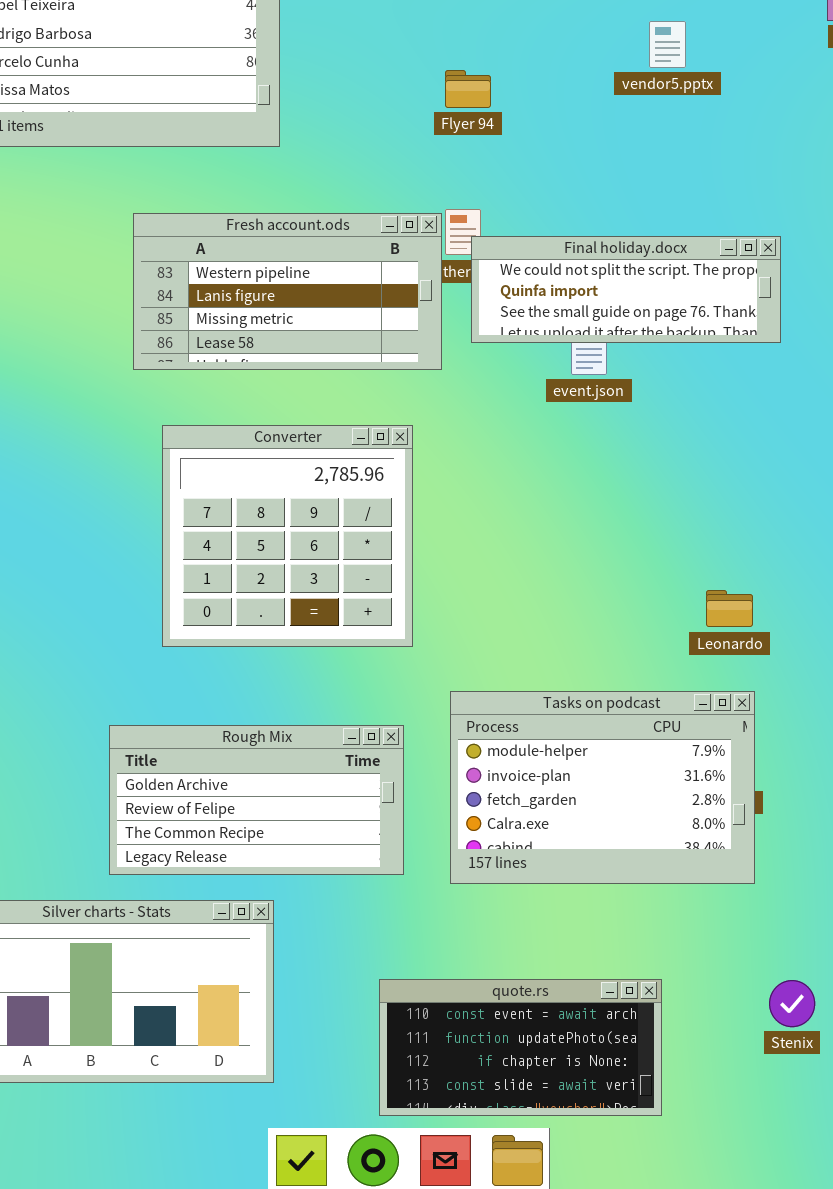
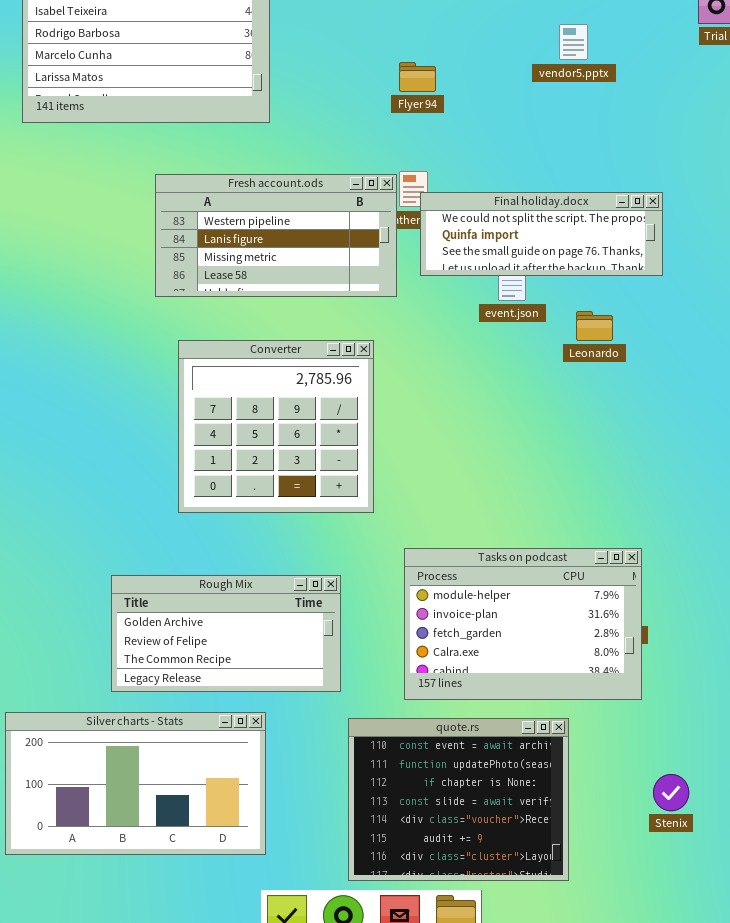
Leonardo: [706,590,753,627] -> [576,311,613,341], moved
Rough Mix: [109,725,404,875] -> [111,575,341,692], moved
quote.rs: [379,979,662,1116] -> [348,718,569,881], resized

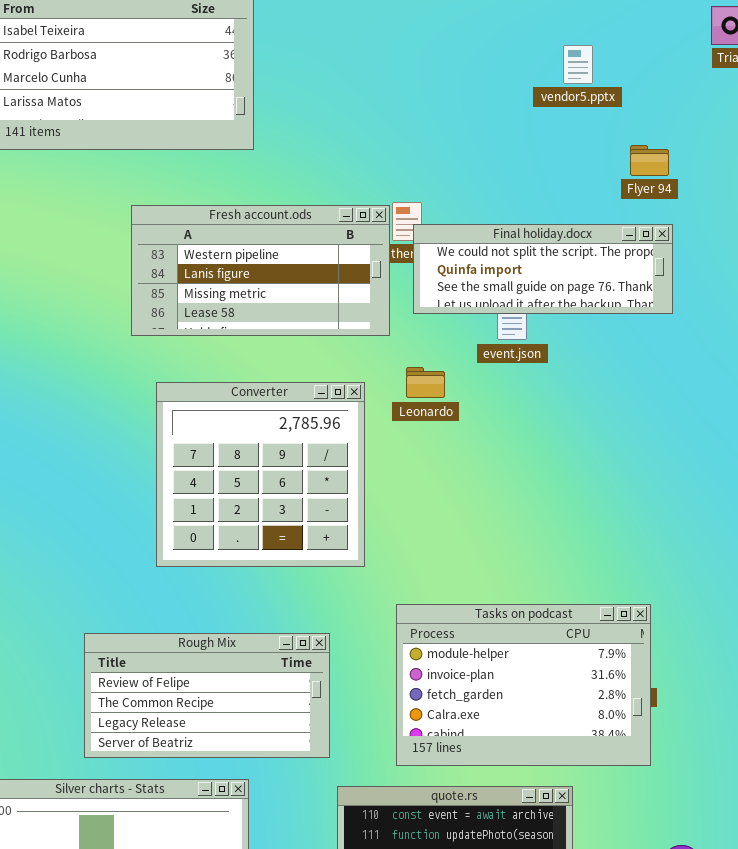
Flyer 94: [399,62,436,92] -> [630,145,669,176], moved
Leonardo: [576,311,613,341] -> [406,367,445,398], moved
Rough Mix: [111,575,341,692] -> [84,633,330,758], scrolled down 1 row

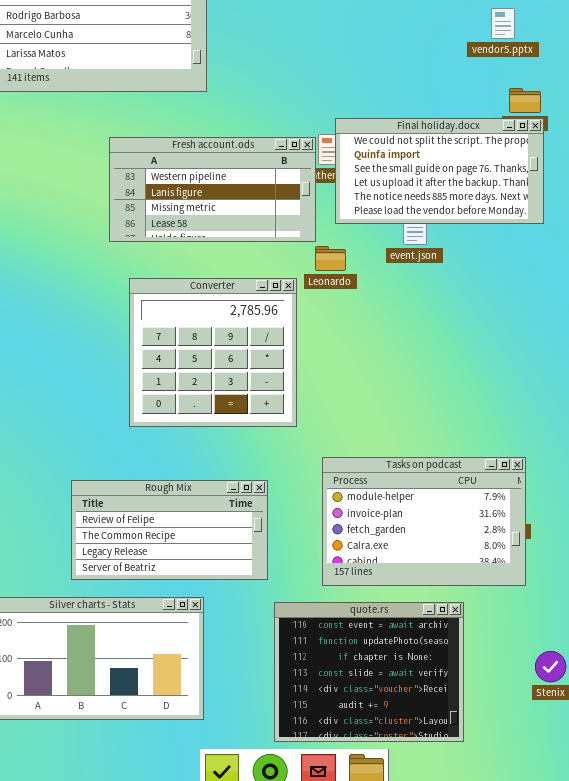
vendor5.pptx: [563,45,593,84] -> [491,8,515,39], moved
Final holiday.docx: [413,224,673,314] -> [335,118,544,224], resized
Leonardo: [406,367,445,398] -> [315,246,346,271], moved

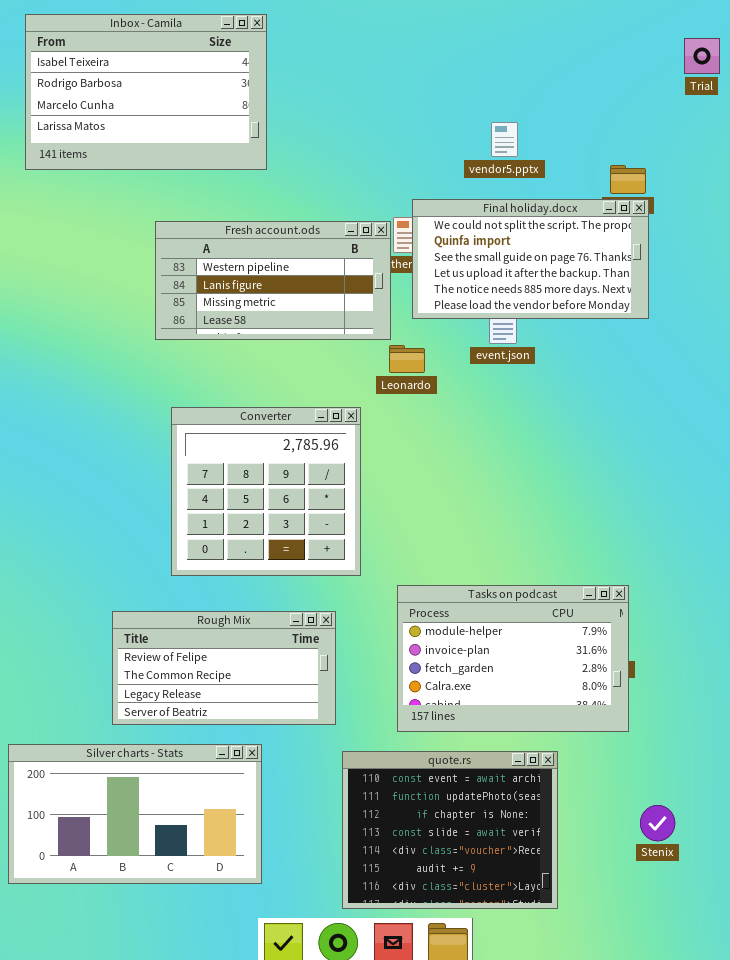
vendor5.pptx: [491,8,515,39] -> [491,122,518,157], moved
Converter: [129,278,297,427] -> [171,407,361,576], moved

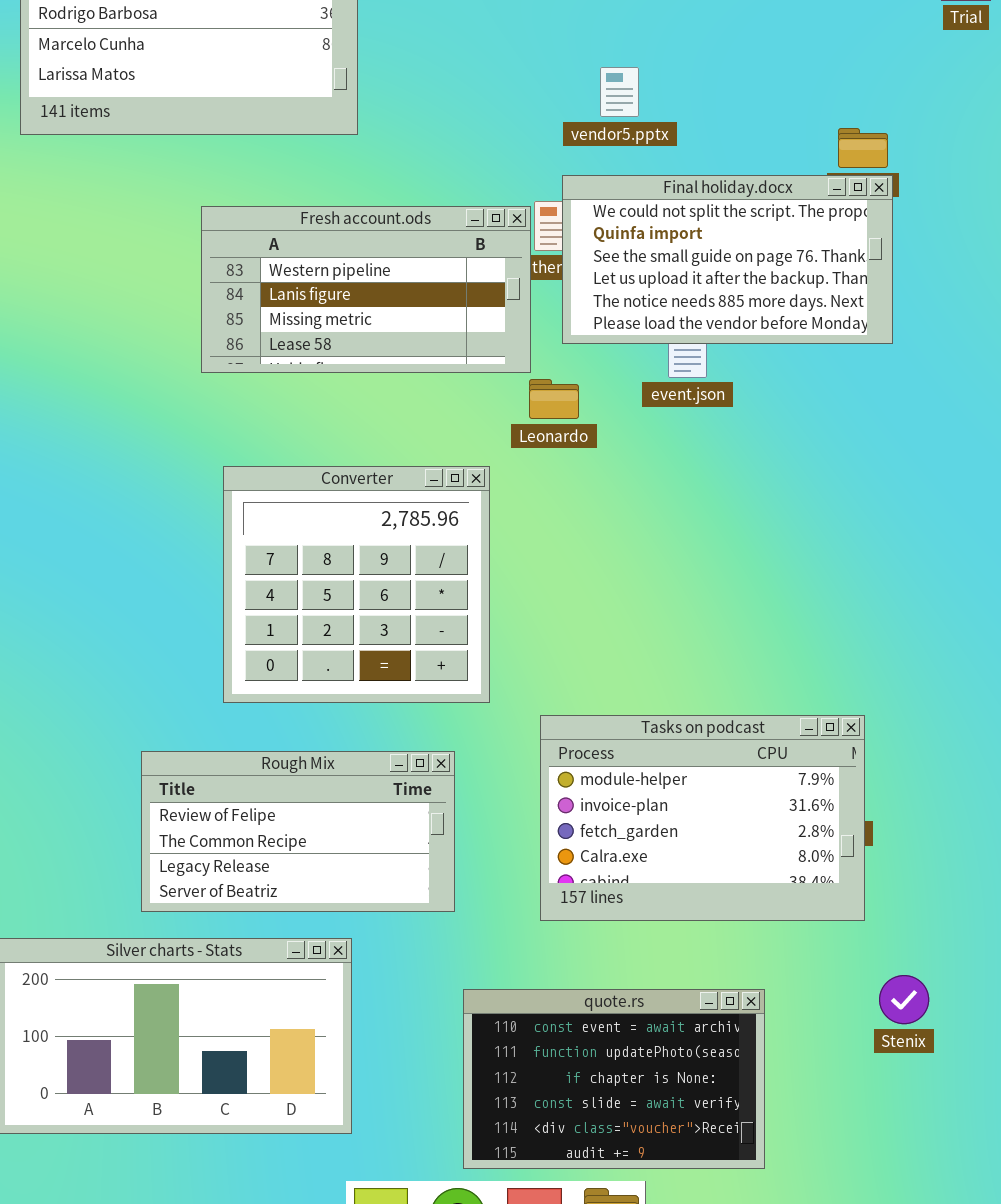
vendor5.pptx: [491,122,518,157] -> [600,67,639,117], moved
quote.rs: [342,751,558,909] -> [463,989,765,1169], resized
Stenix: [640,805,675,841] -> [879,975,929,1024], moved

